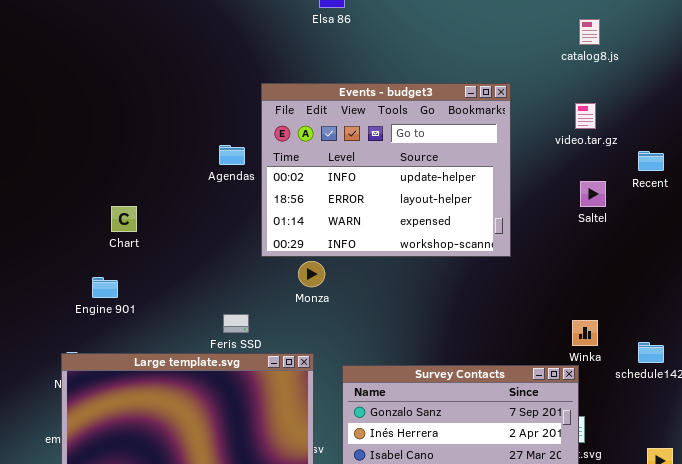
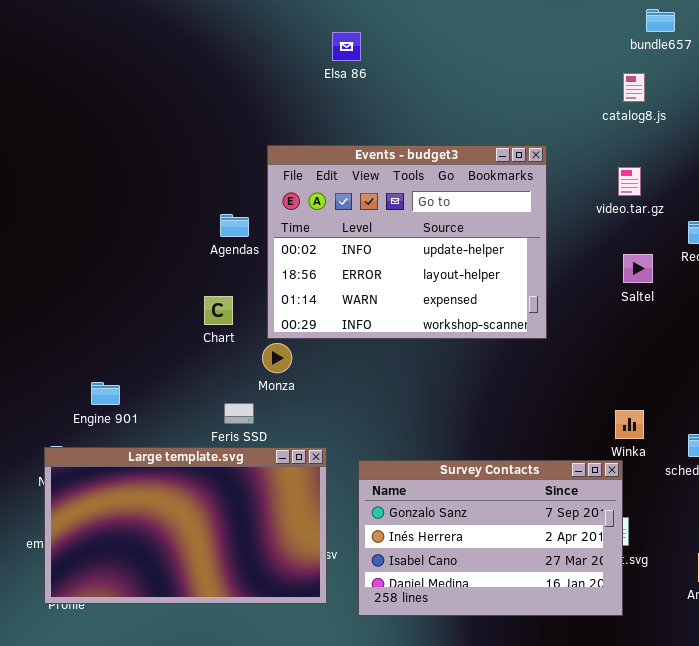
Chart: [111,206,137,232] -> [204,296,233,325], moved
Monza: [298,261,325,287] -> [262,343,292,373], moved
Engine 901: [92,277,118,298] -> [91,382,120,405], moved

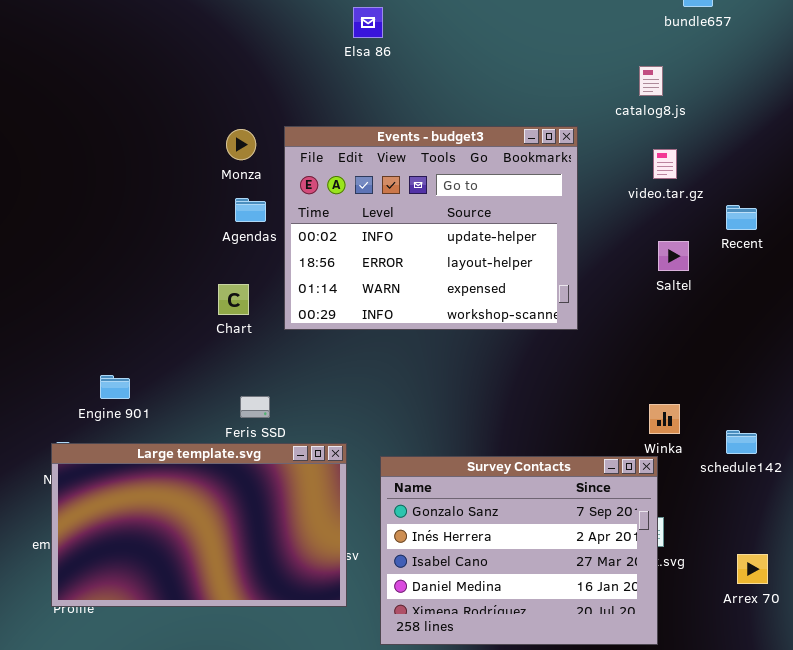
catalog8.js: [623,73,645,102] -> [639,66,663,96], moved
Monza: [262,343,292,373] -> [226,129,256,160], moved
Survey Contacts: [358,460,623,616] -> [380,456,658,645], resized

